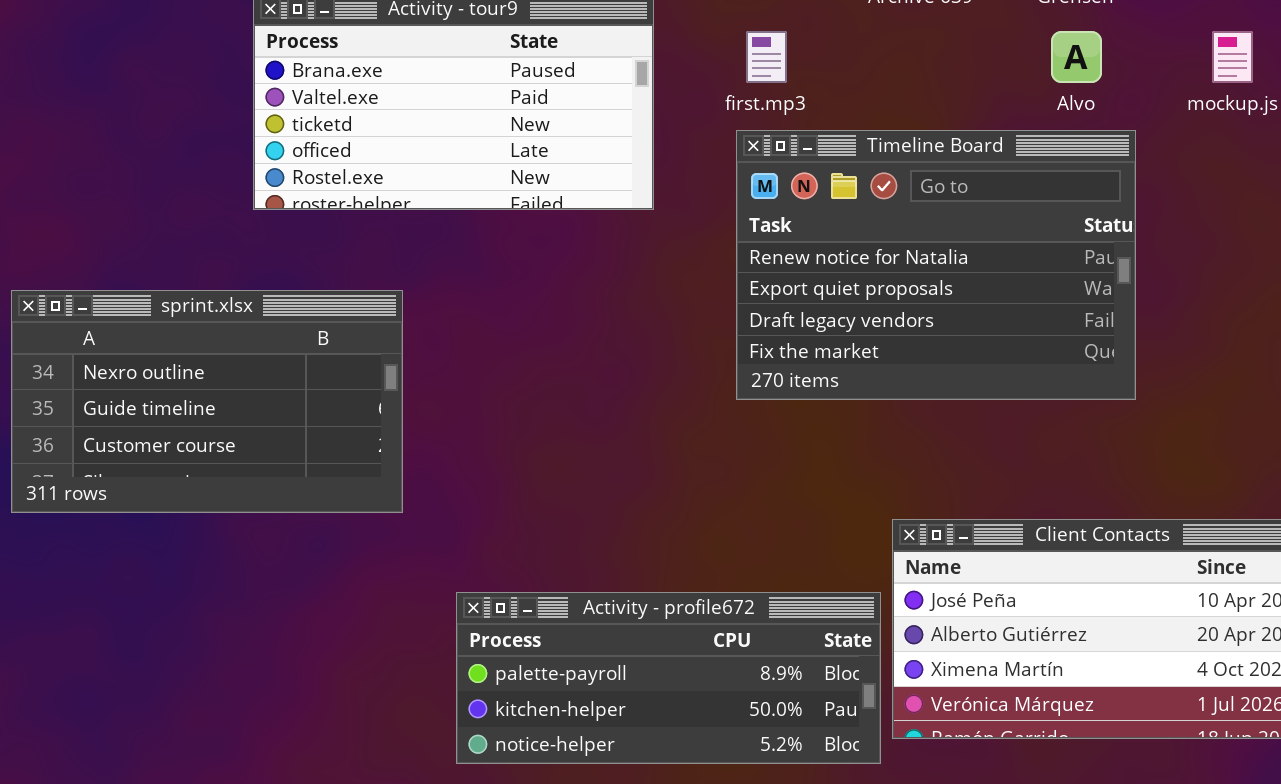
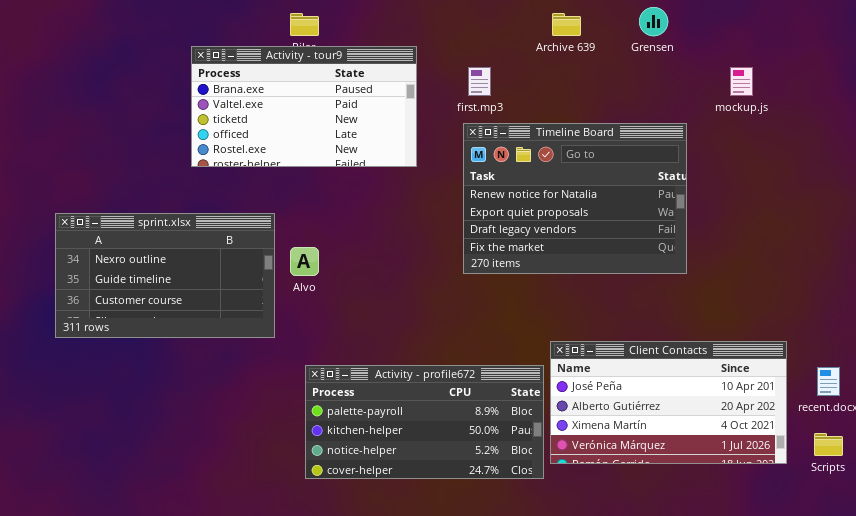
Alvo: [1051,31,1102,83] -> [290,247,319,276], moved
Activity - profile672: [456,592,881,764] -> [305,365,544,479], resized

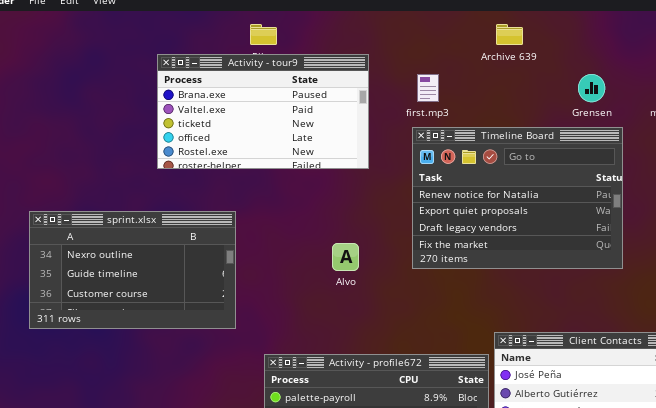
Grensen: [639,7,668,36] -> [578,74,605,102], moved
Alvo: [290,247,319,276] -> [332,243,359,271], moved

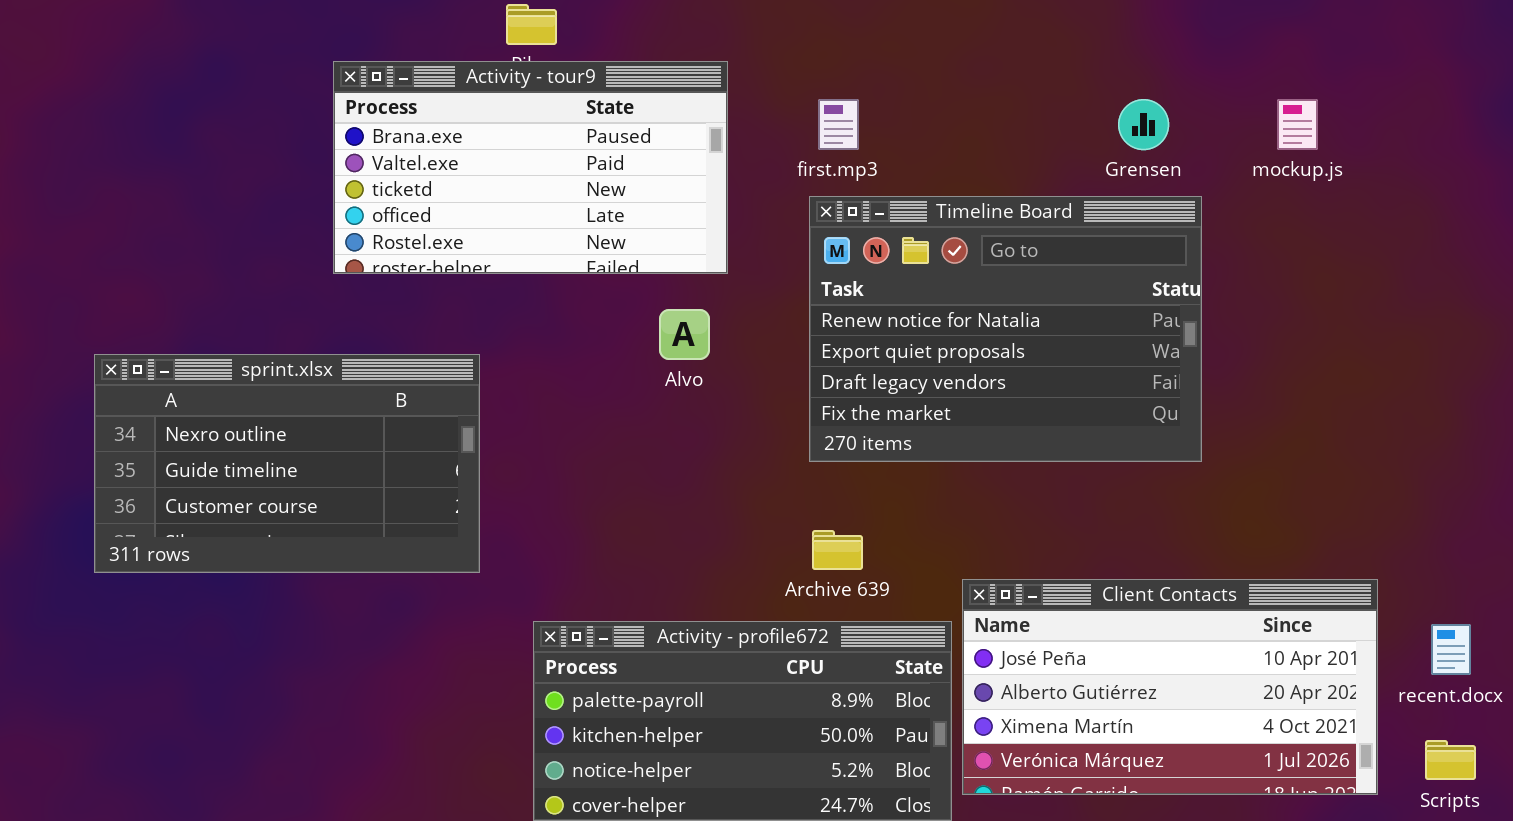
Archive 639: [496,24,523,45] -> [812,530,863,570], moved
Alvo: [332,243,359,271] -> [659,309,710,360], moved

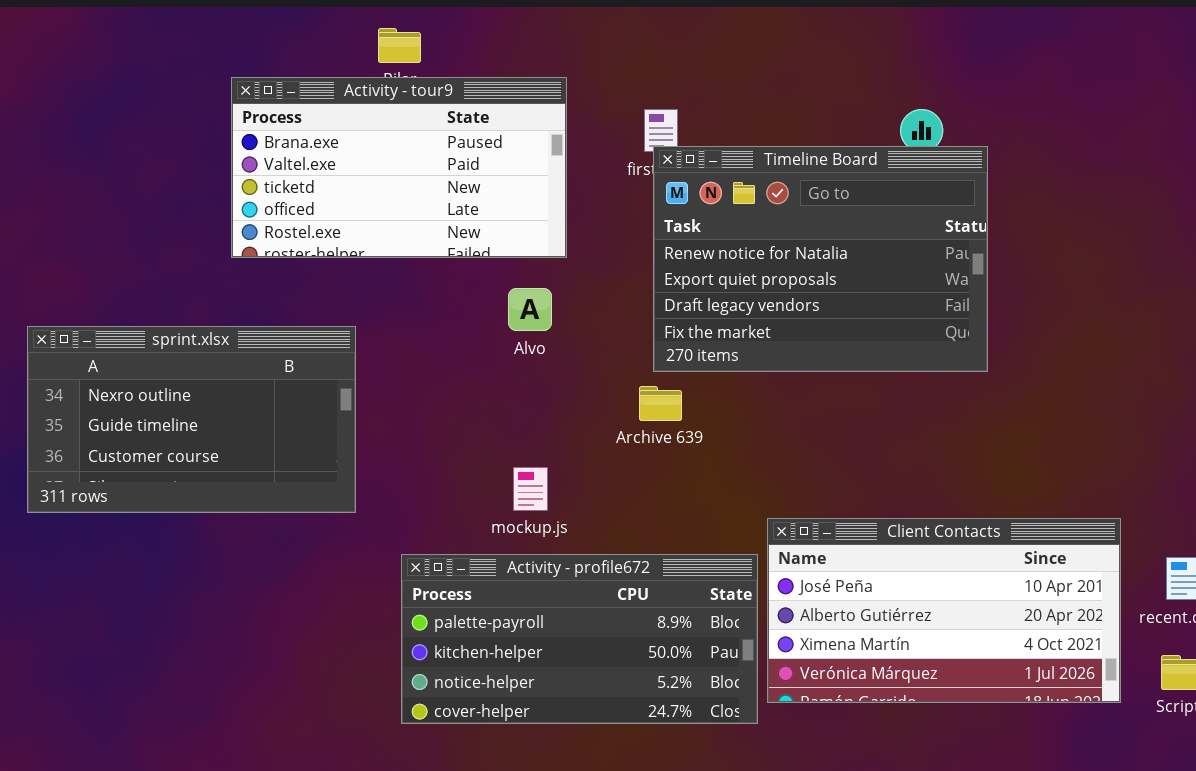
mockup.js: [1277,99,1318,150] -> [513,467,548,511], moved
Timeline Board: [809,196,1202,462] -> [653,146,988,372], moved
Archive 639: [812,530,863,570] -> [639,386,682,421], moved

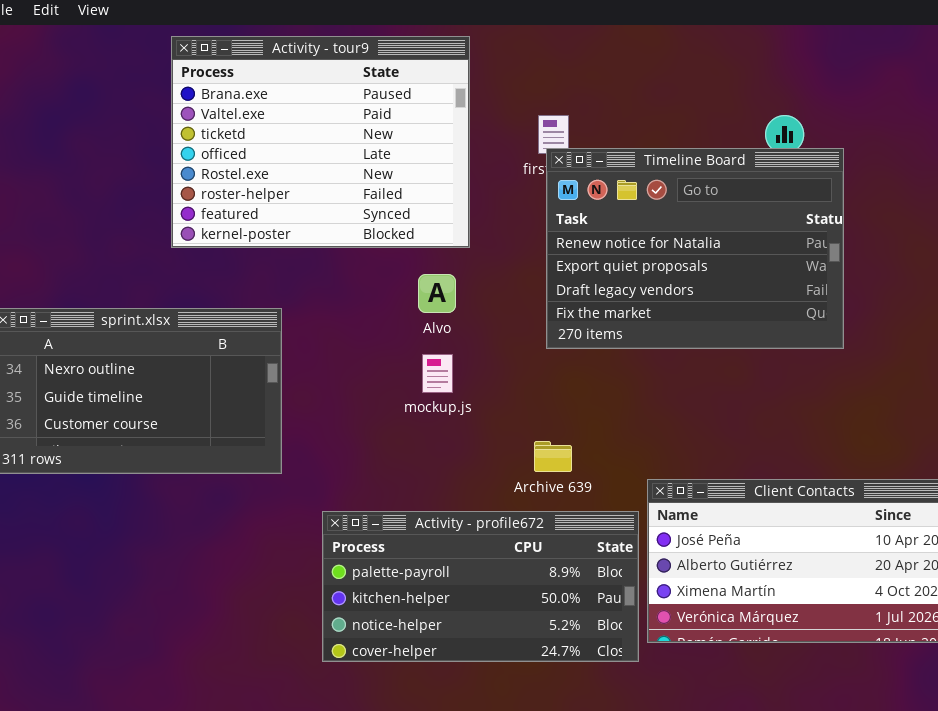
Activity - tour9: [231,77,567,258] -> [171,36,470,248], resized
Archive 639: [639,386,682,421] -> [534,441,572,472], moved
mockup.js: [513,467,548,511] -> [422,354,453,393], moved

